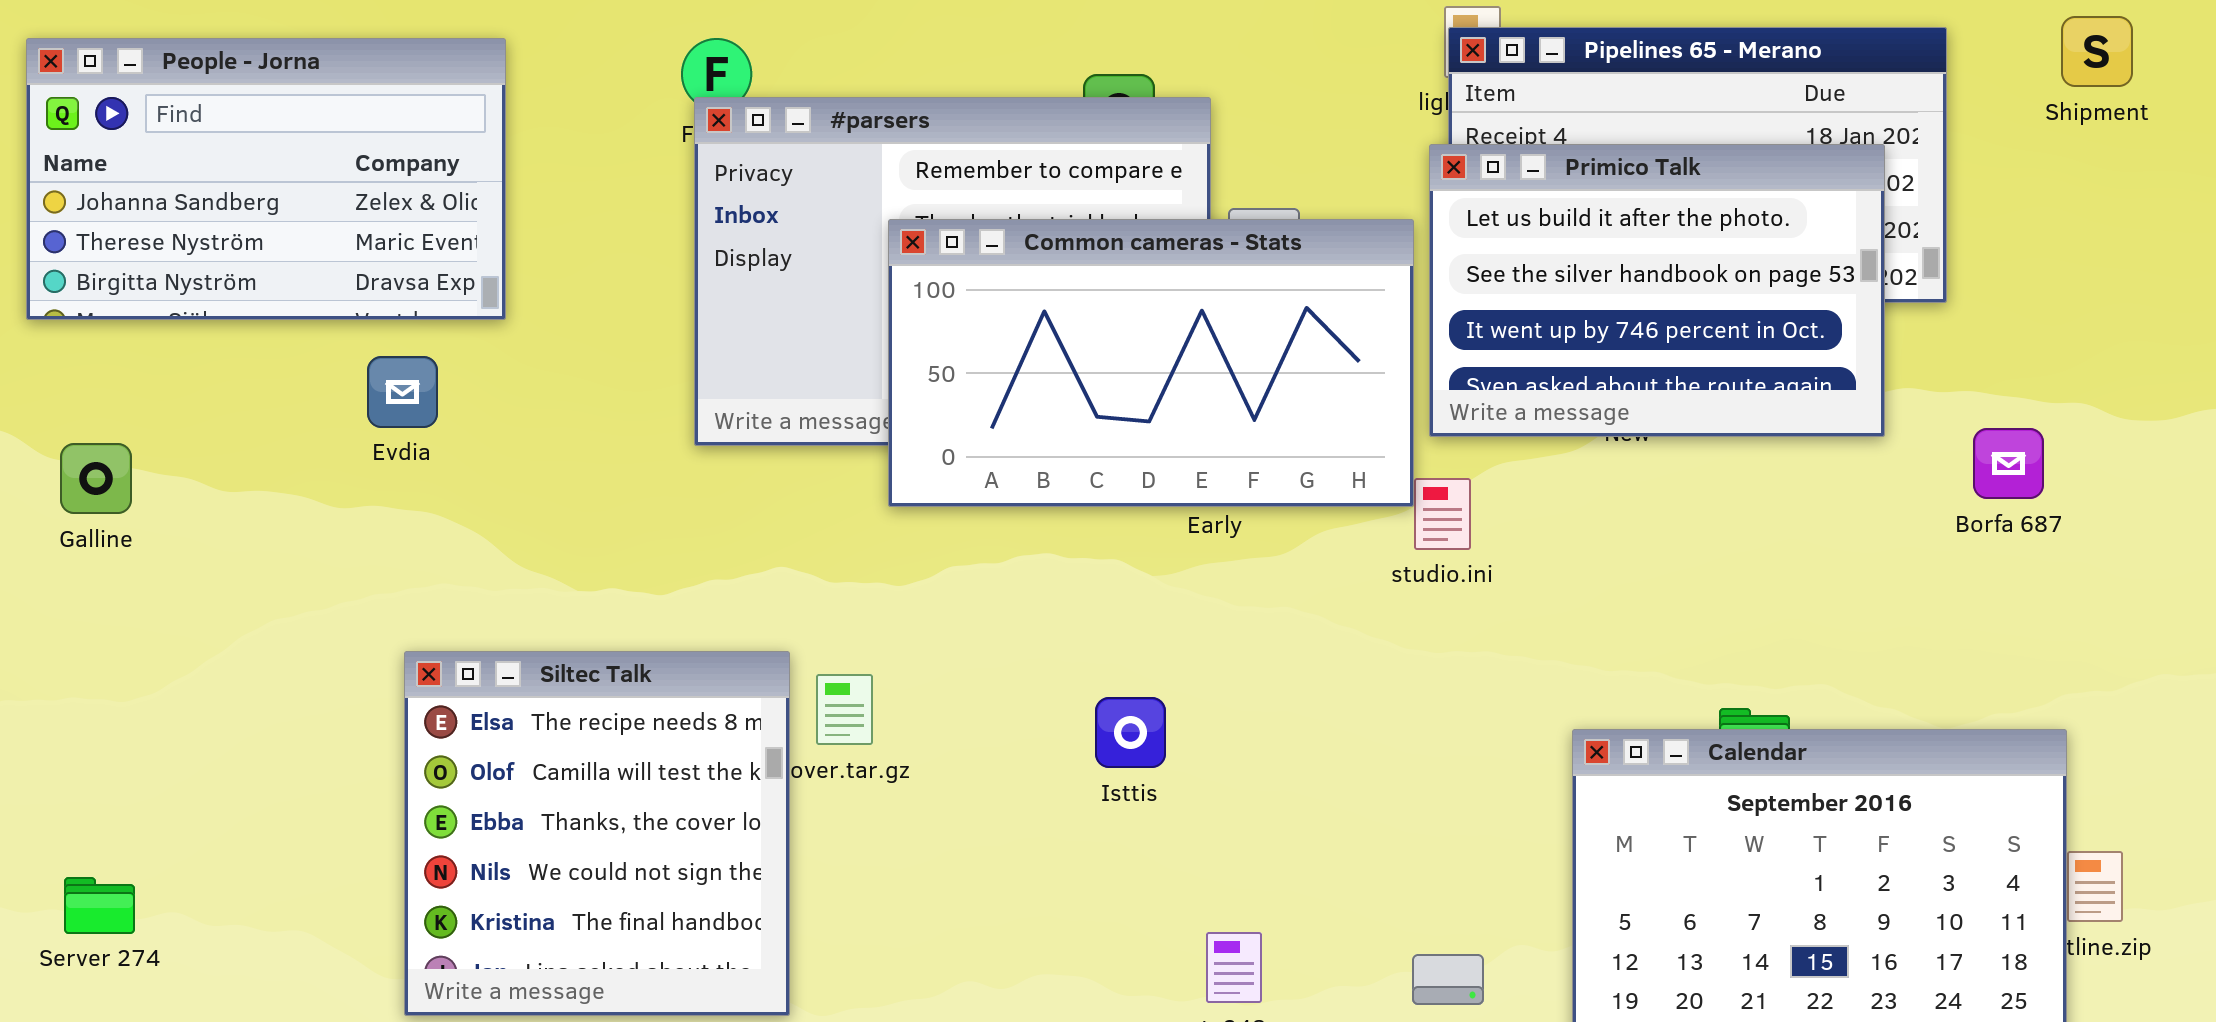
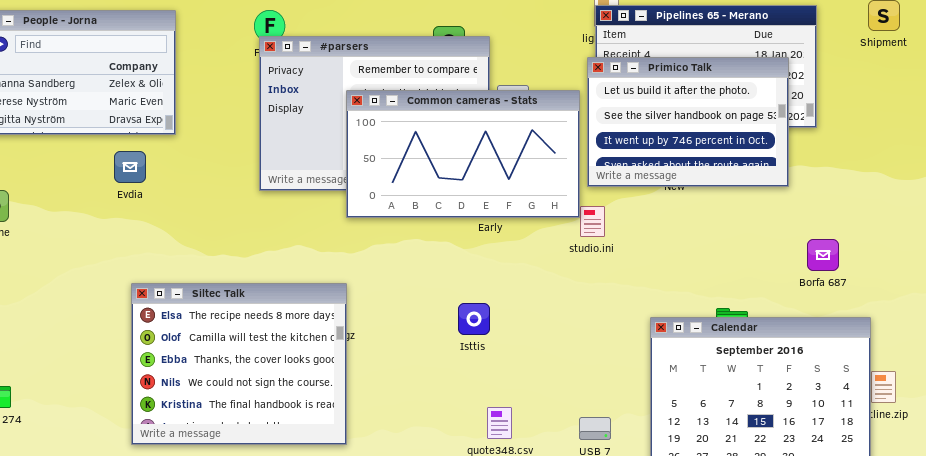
Borfa 687: [1973,428,2044,499] -> [807,239,839,271], moved
Siltec Talk: [404,651,790,1016] -> [131,283,347,445], resized
Isttis: [1095,697,1166,768] -> [458,303,490,335], moved

